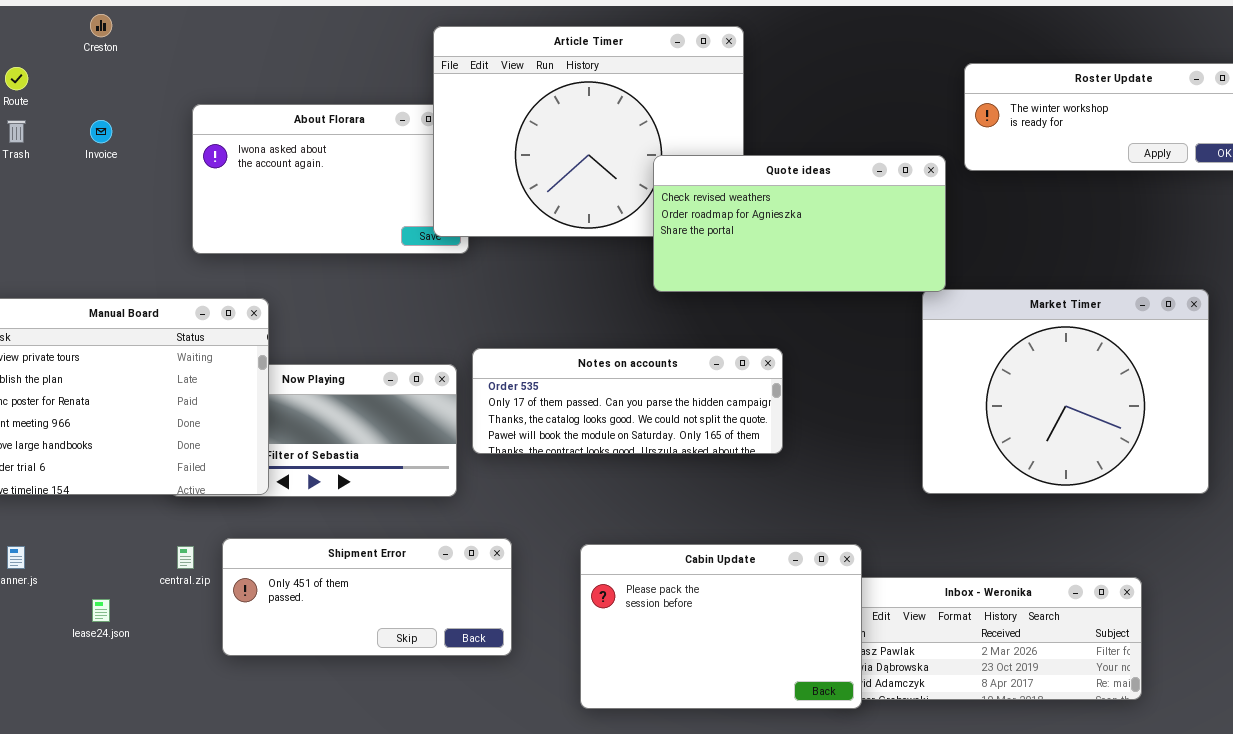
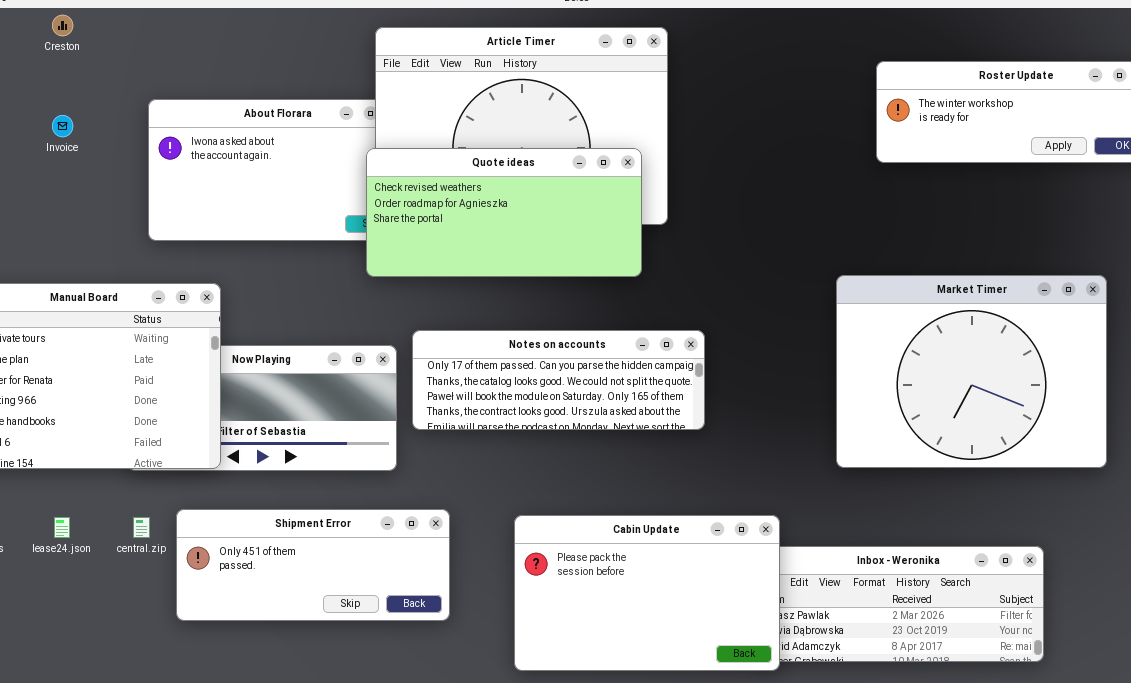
Quote ideas: [653,155,946,292] -> [366,148,642,277], moved
Notes on accounts: [472,348,783,454] -> [412,330,705,430], scrolled down 1 row
lease24.json: [92,599,110,622] -> [54,517,70,538], moved

